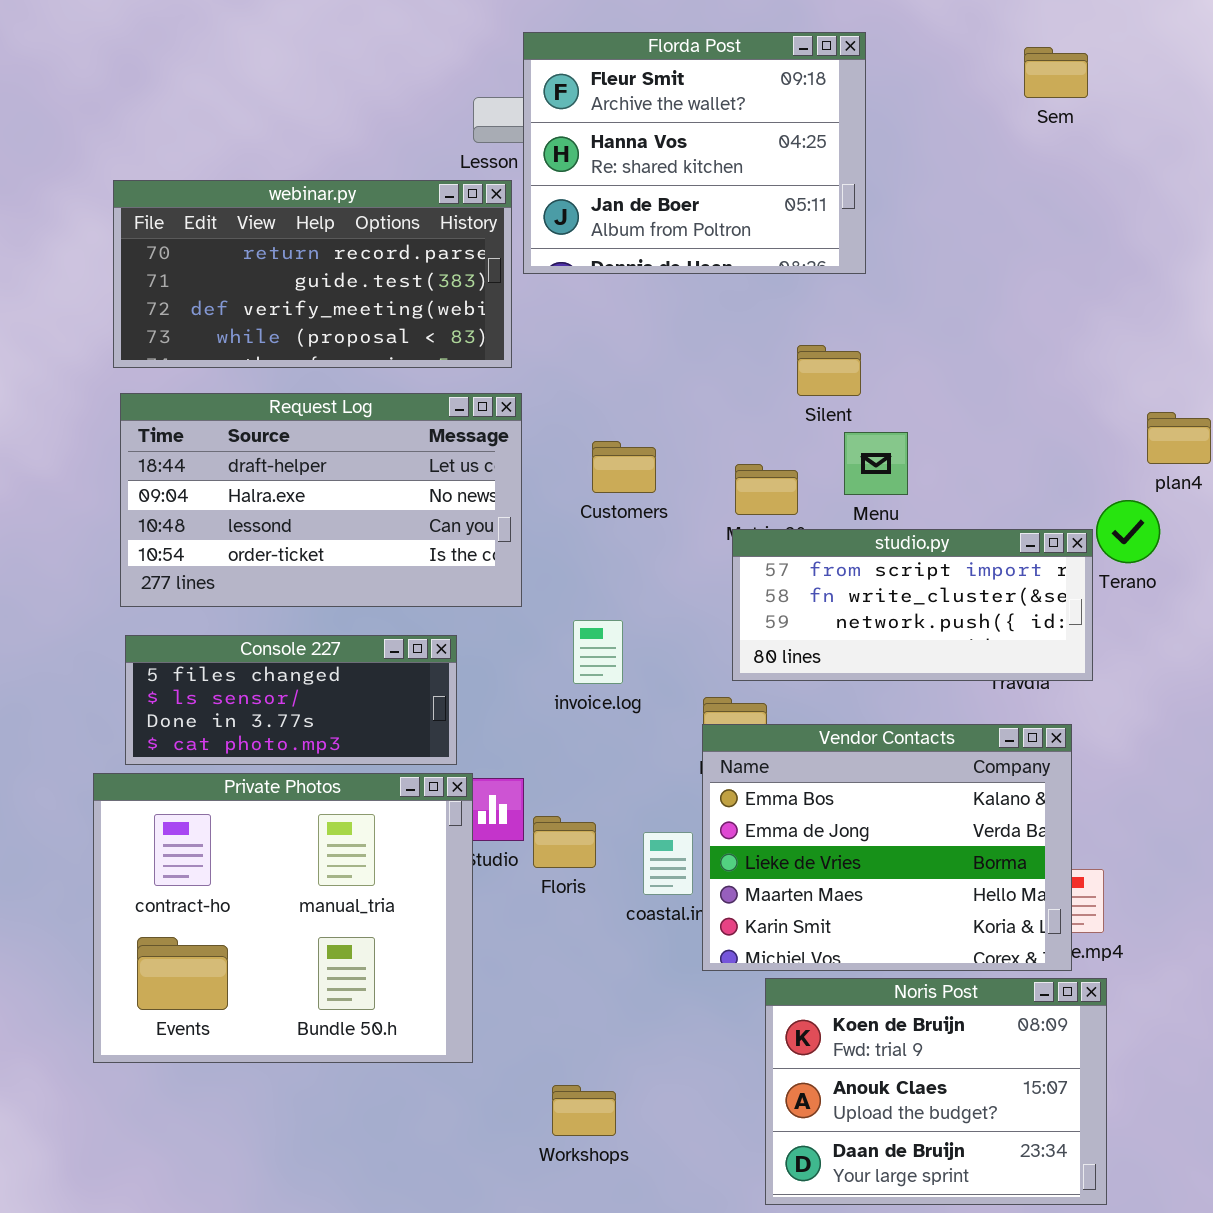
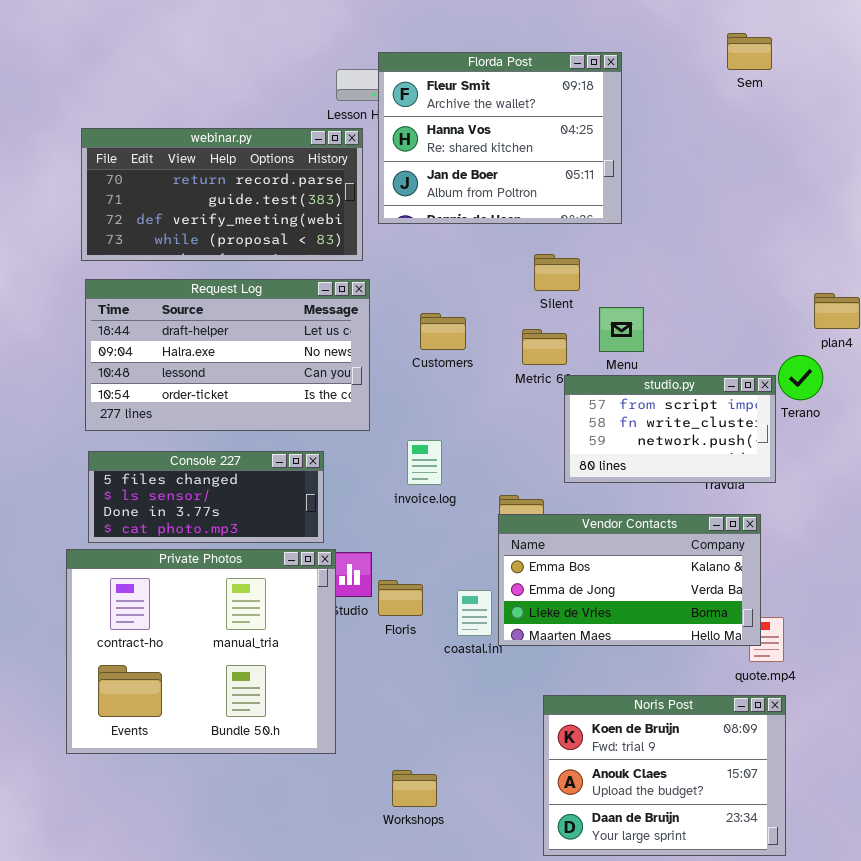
Florda Post: [523,32,866,274] -> [378,52,622,224], moved
Silent: [797,345,861,396] -> [534,254,580,291], moved
studio.py: [732,529,1093,681] -> [564,375,776,483], resized
Vendor Contacts: [702,724,1072,971] -> [498,514,761,646], resized

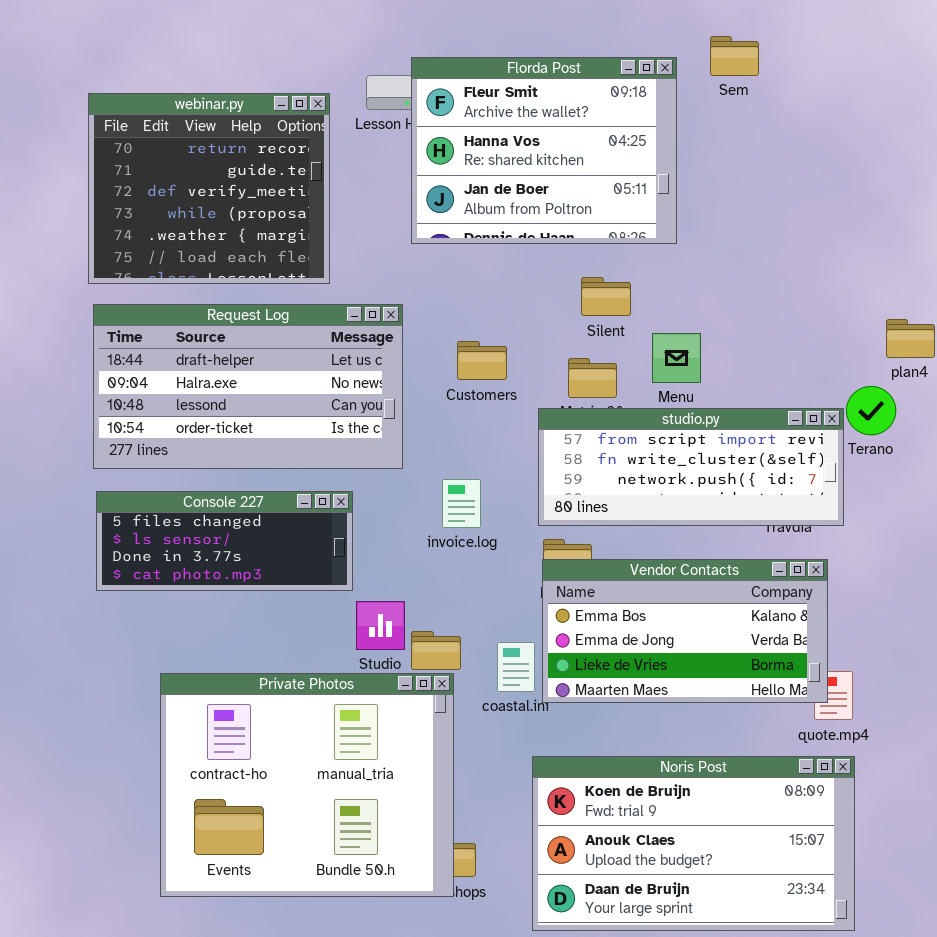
Sem: [727,33,772,70] -> [710,36,759,76], moved
webinar.py: [81,128,363,261] -> [88,93,330,284], resized
studio.py: [564,375,776,483] -> [538,408,844,526], resized
Private Photos: [66,549,336,754] -> [160,673,454,897], moved
Noris Post: [543,695,786,856] -> [532,756,855,931], resized

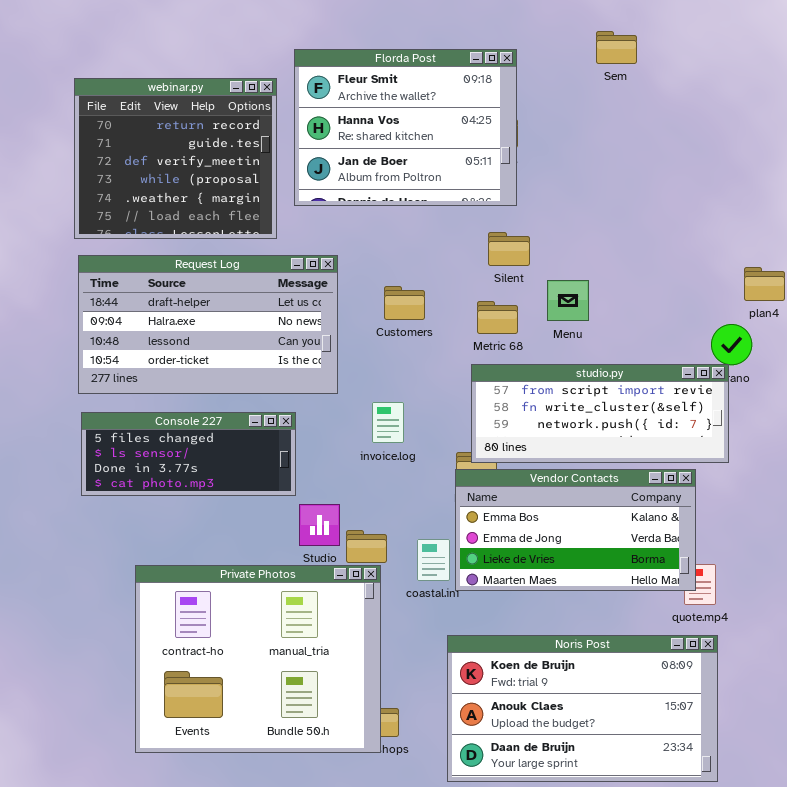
Florda Post: [411,57,677,244] -> [294,49,517,206], moved
studio.py: [538,408,844,526] -> [471,364,729,463], moved

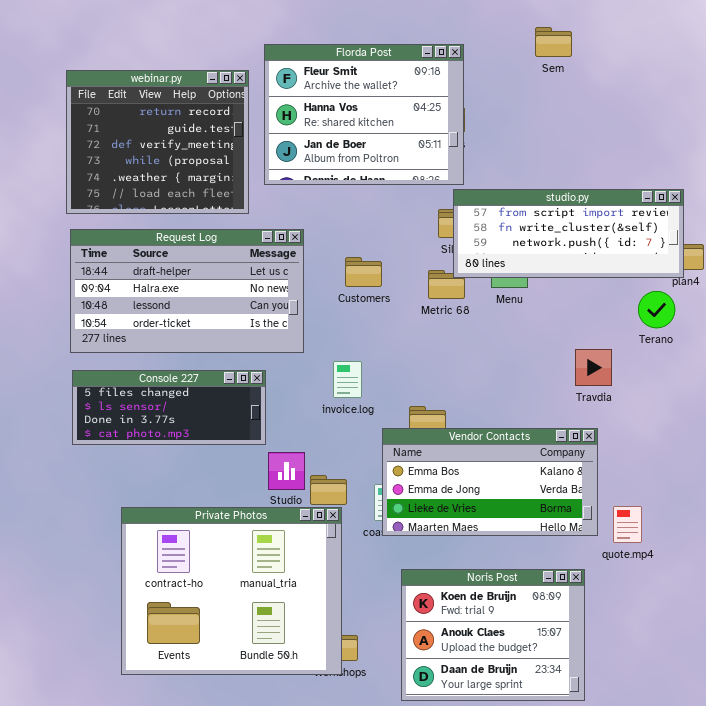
studio.py: [471,364,729,463] -> [453,189,684,278], moved
Vendor Contacts: [455,469,696,591] -> [382,428,598,536], moved
Noris Post: [447,635,718,782] -> [401,569,585,701], resized

